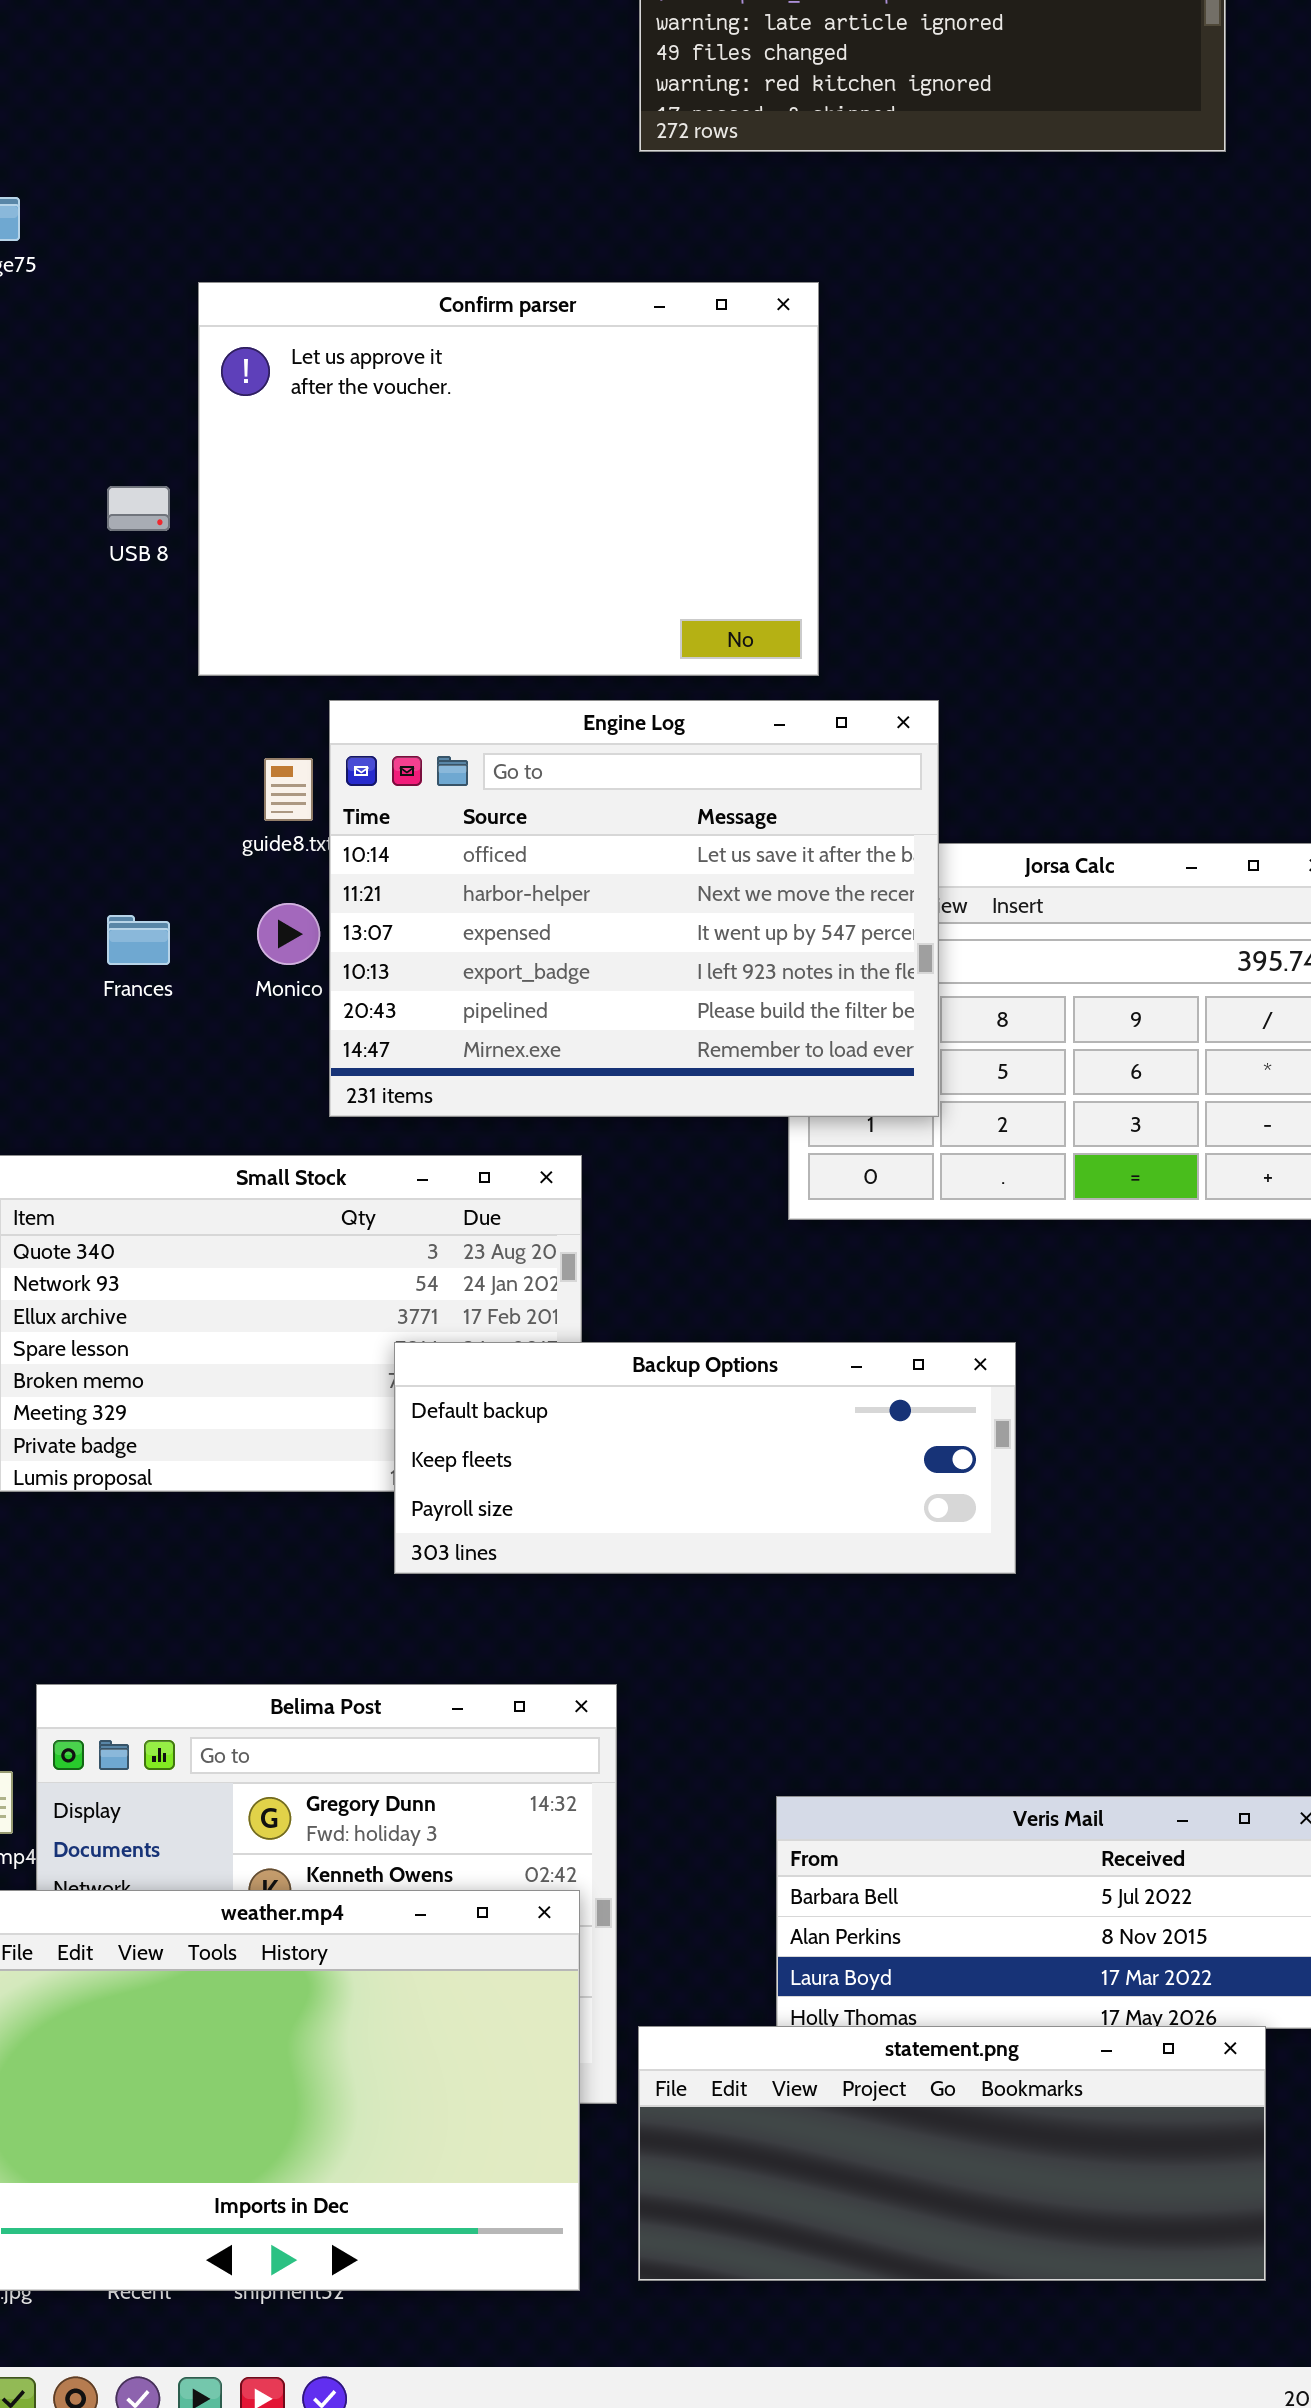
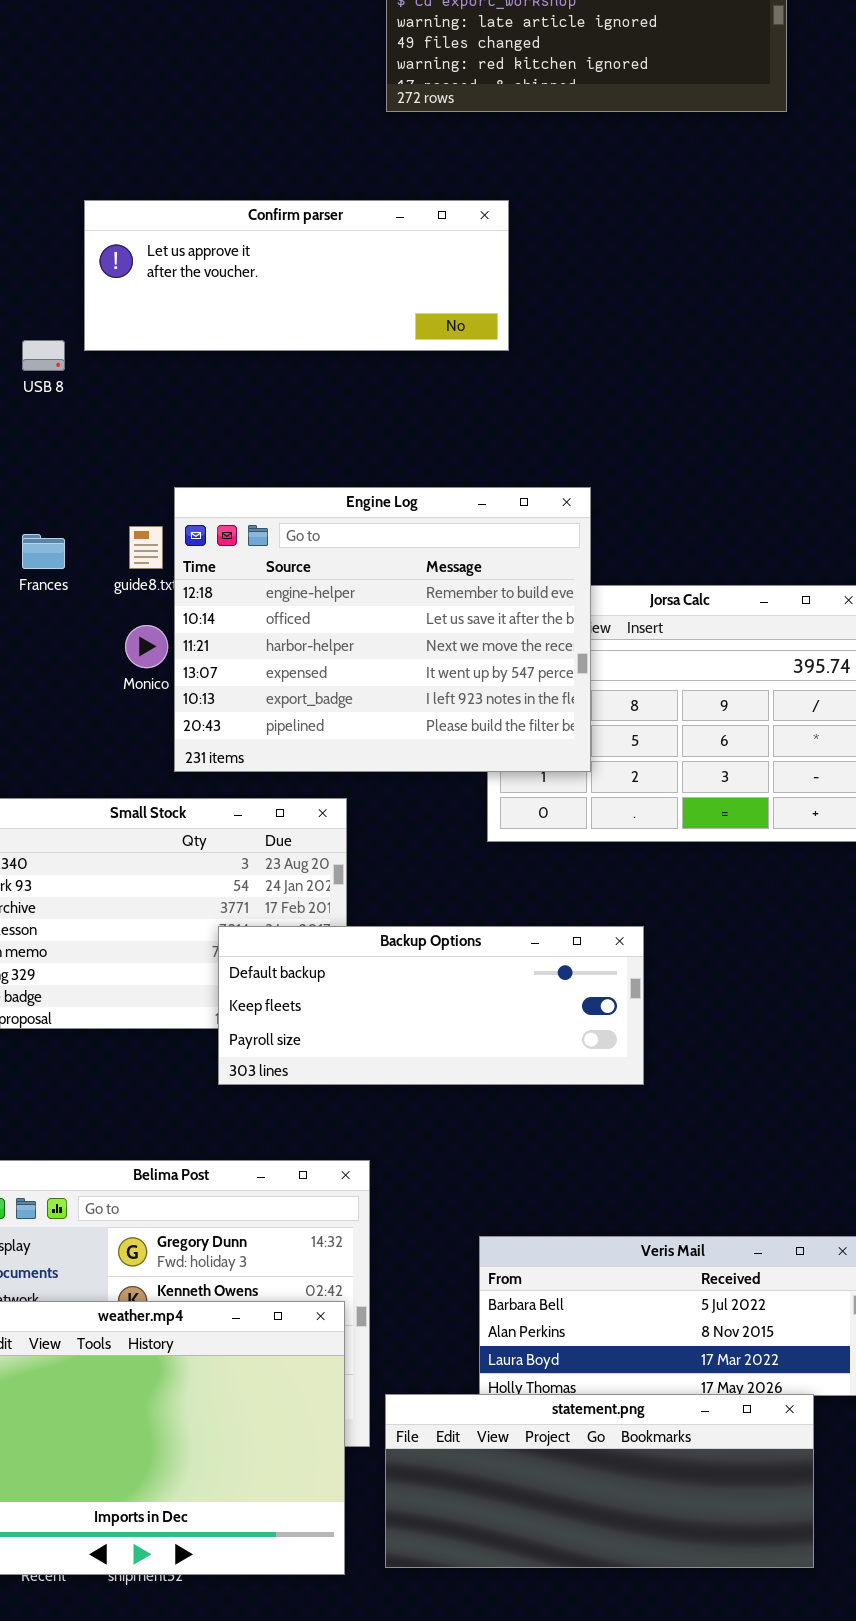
Confirm parser: [198,282,819,676] -> [84,200,509,351], resized
Engine Log: [329,700,939,1117] -> [174,487,591,772], scrolled up 1 row
Frances: [107,915,170,965] -> [22,534,65,569], moved

